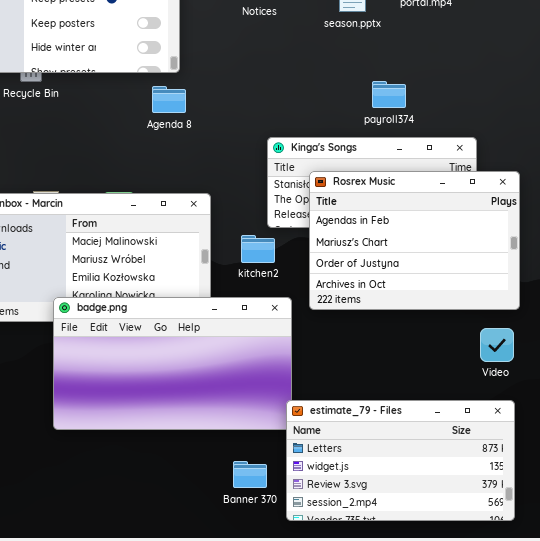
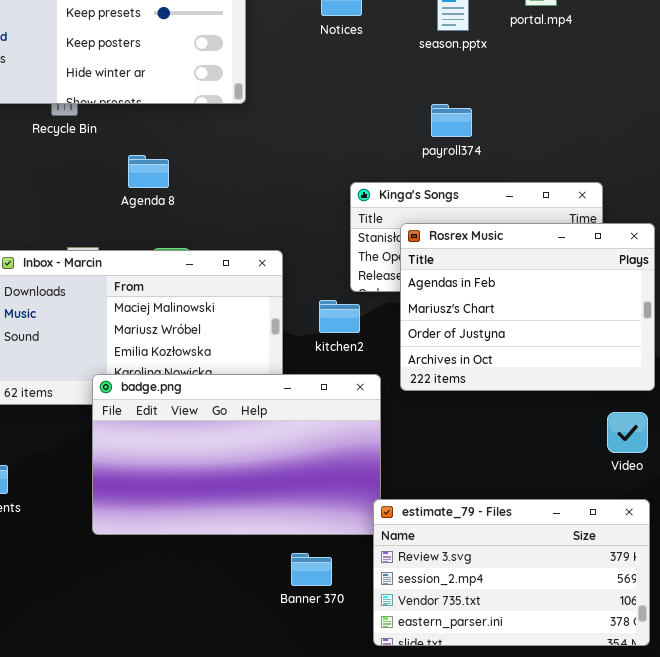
payroll374: [372,81,406,108] -> [431,104,472,137], moved
Agenda 8: [152,86,186,113] -> [128,155,169,188], moved
estimate_79 - Files: [286,400,515,521] -> [373,499,650,646], scrolled down 2 rows
Banner 370: [233,461,267,488] -> [291,553,332,586], moved

